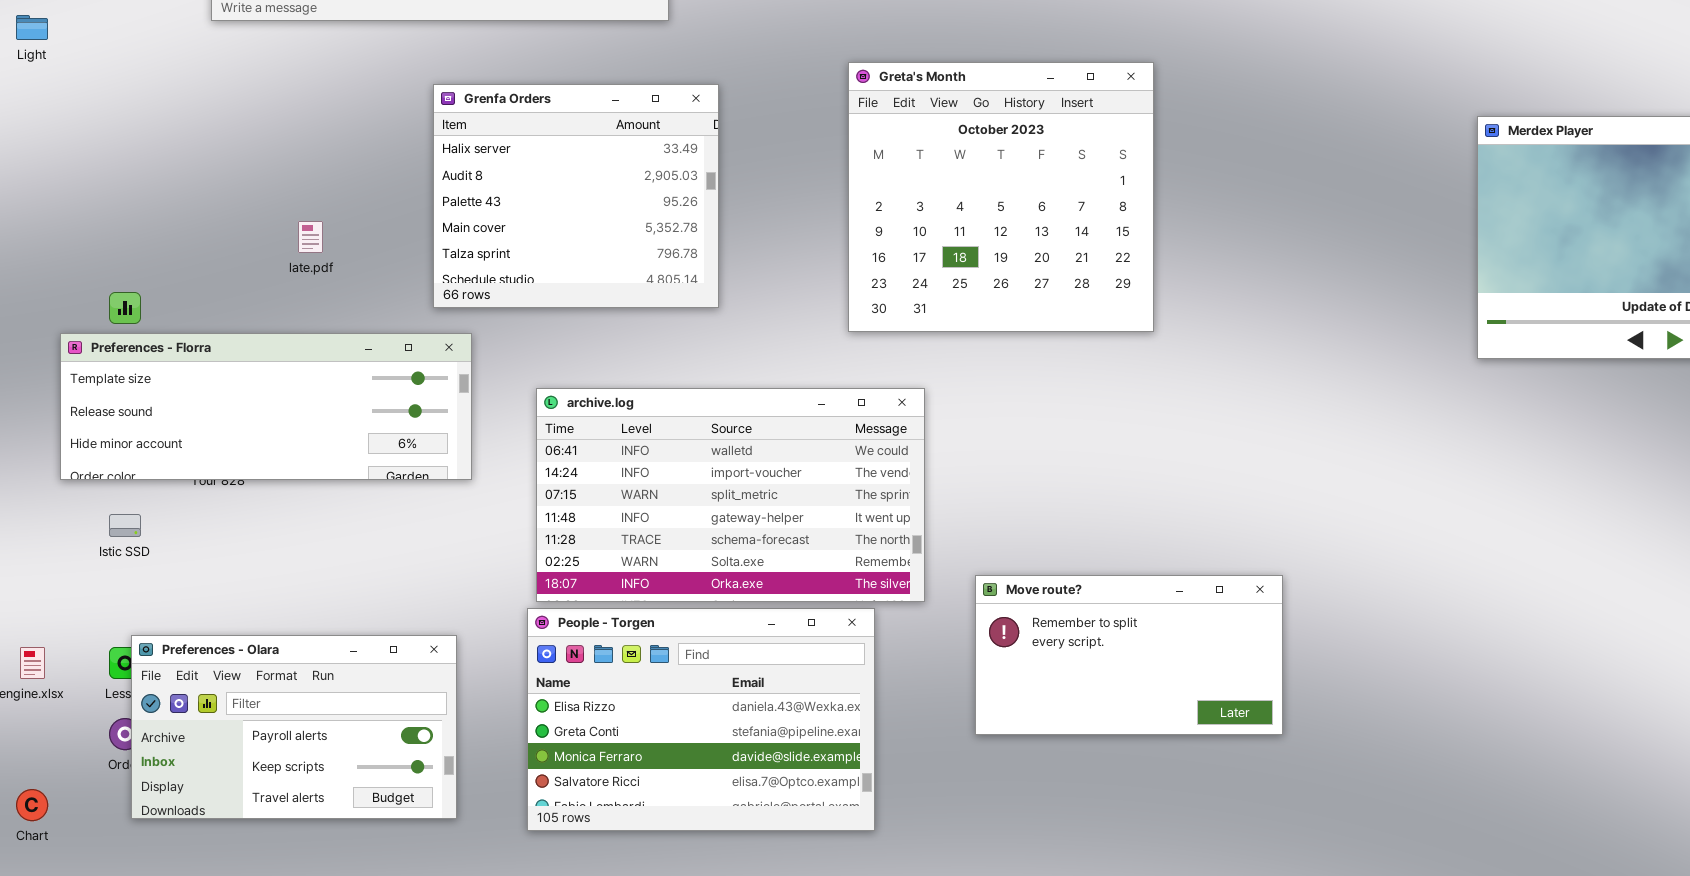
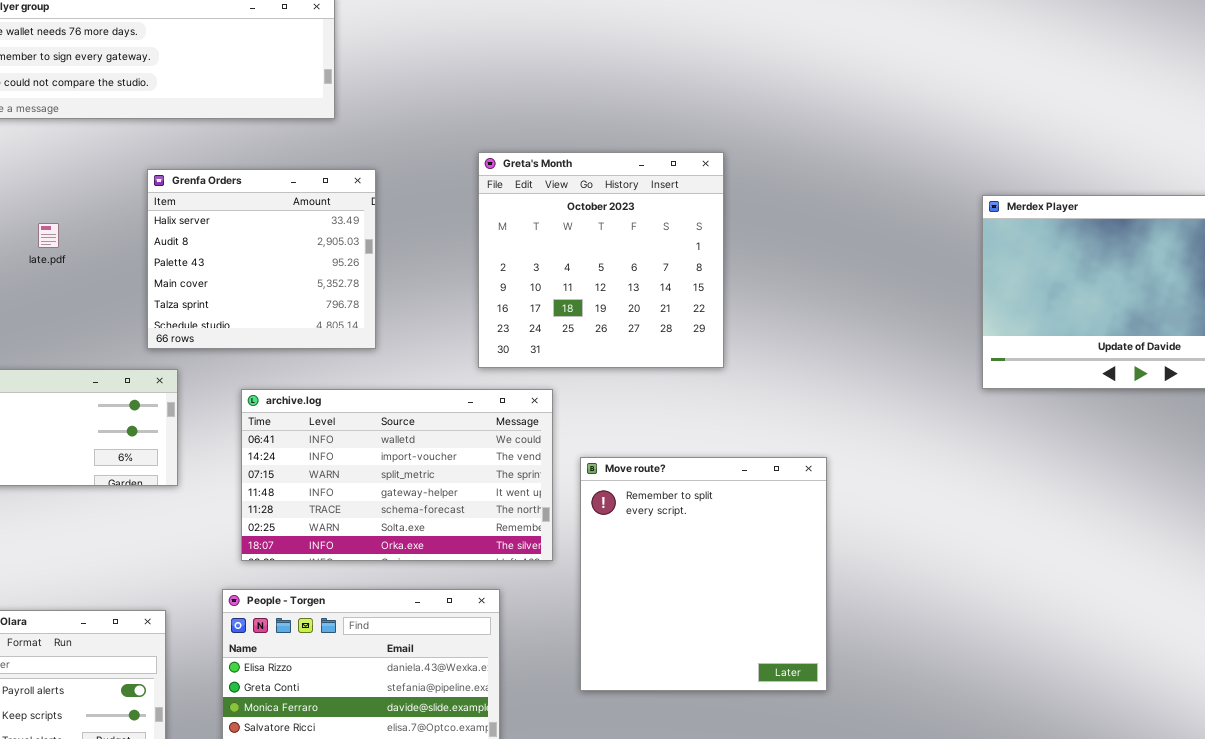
late.pdf: [298,221,323,253] -> [38,223,59,248], moved
archive.log: [536,388,925,602] -> [241,389,553,561], moved
Move route?: [975,575,1283,735] -> [580,457,827,691], resized

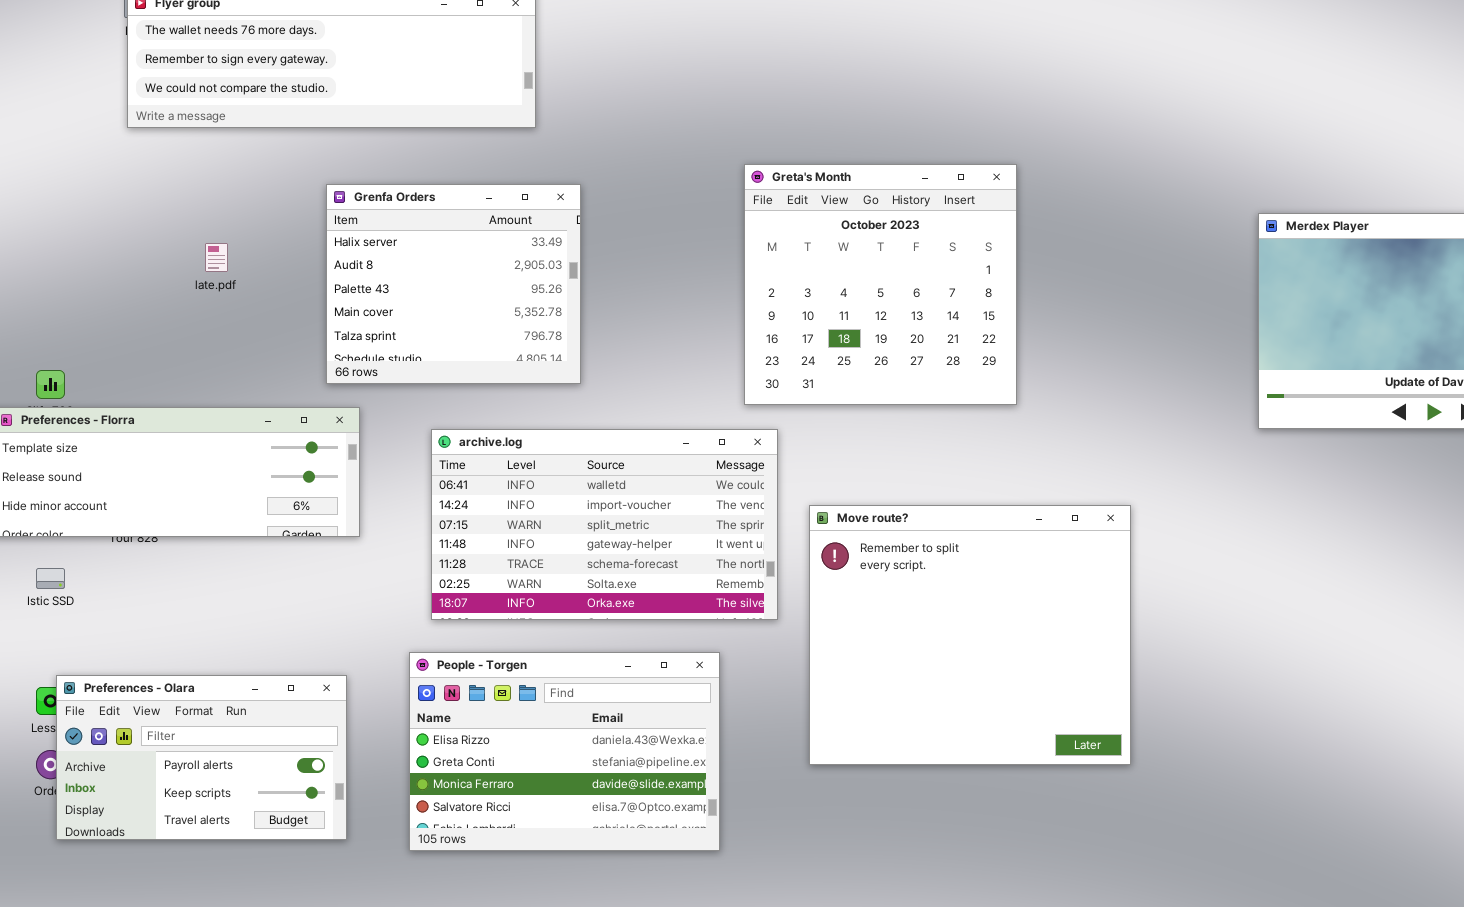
Greta's Month: [478,152,724,368] -> [744,164,1017,405], moved
Move route?: [580,457,827,691] -> [809,505,1131,765], resized

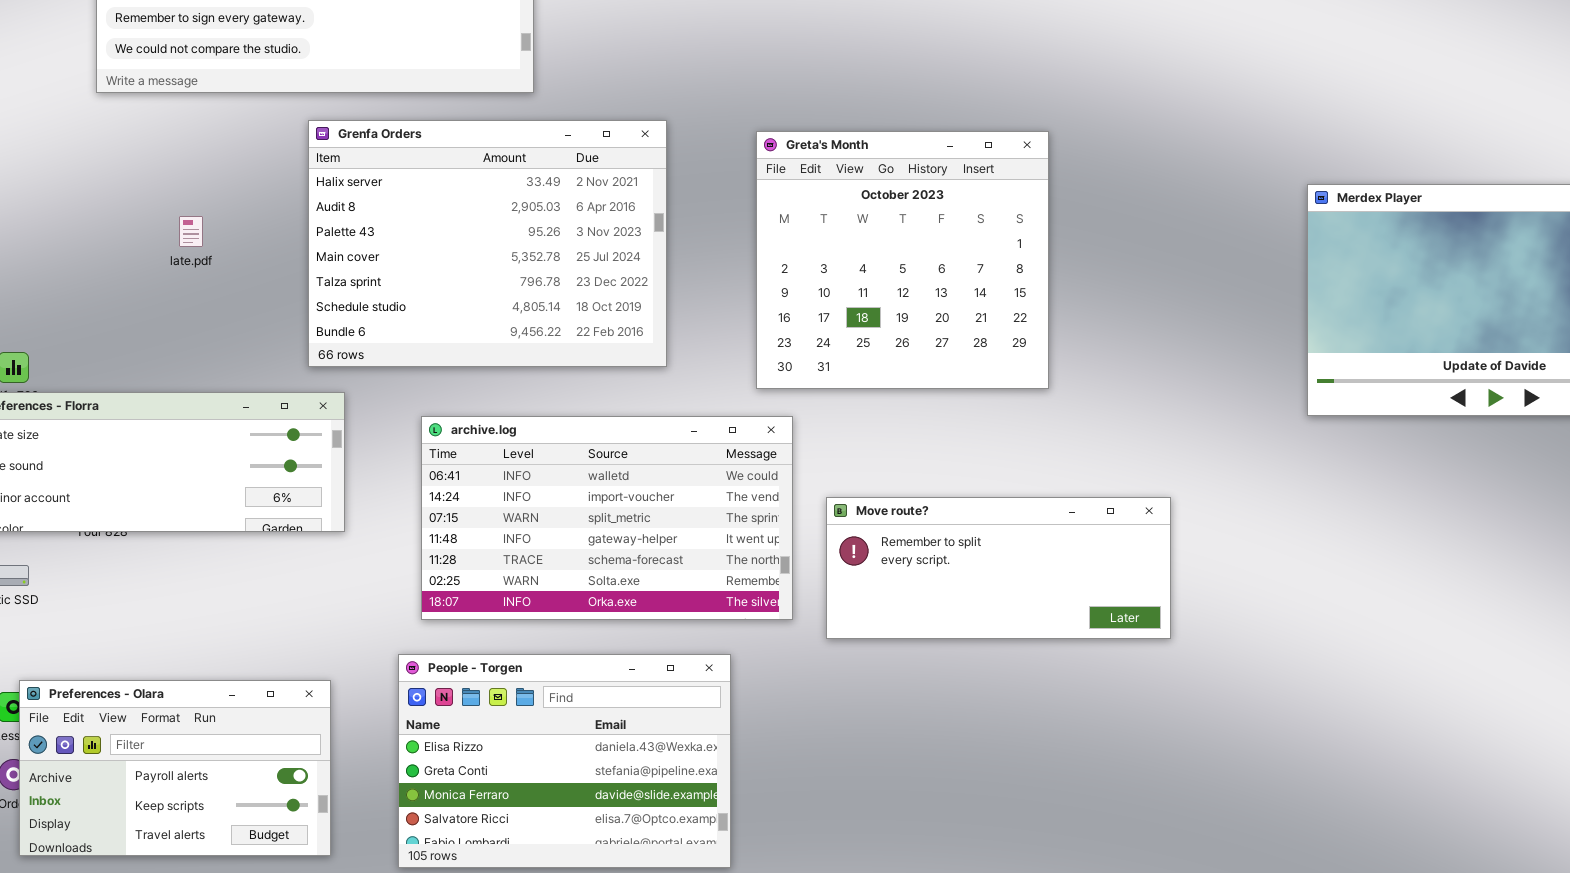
Grenfa Orders: [326,184,581,384] -> [308,120,667,367], resized
Move route?: [809,505,1131,765] -> [826,497,1171,639], resized

